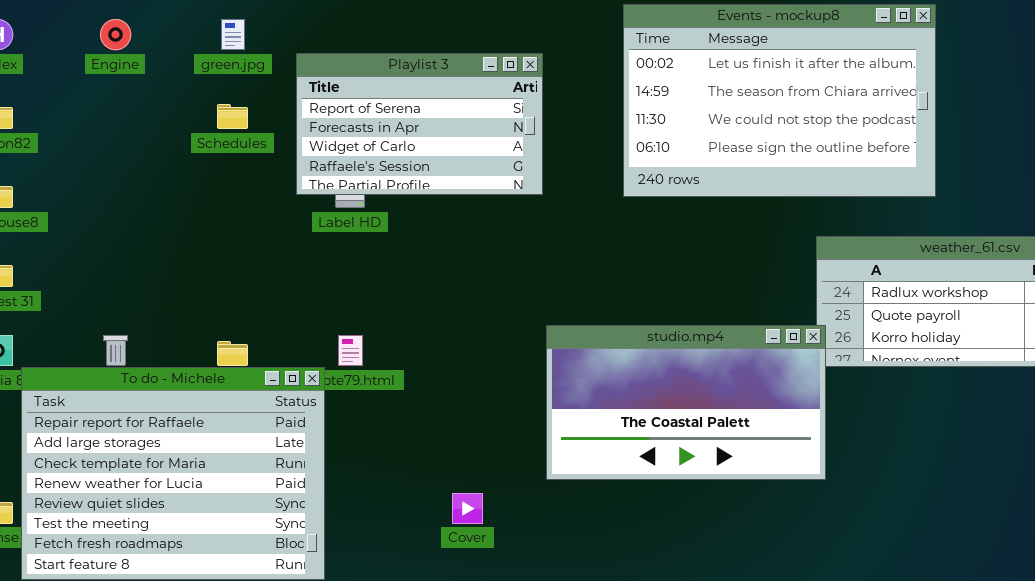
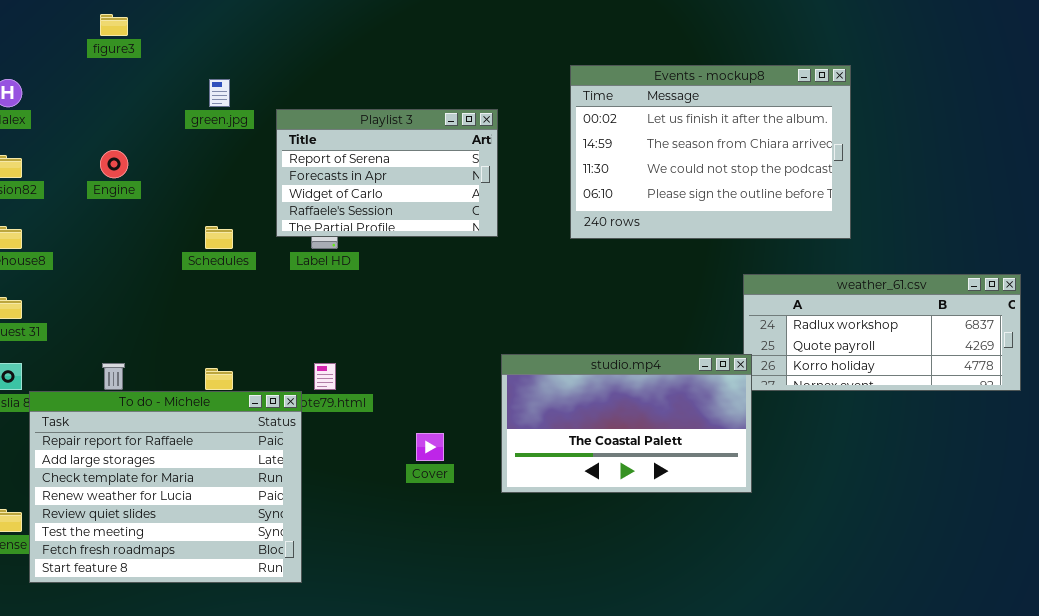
Engine: [100,19,131,50] -> [100,150,128,178], moved
Schedules: [217,104,248,129] -> [205,226,233,249], moved
Cover: [452,493,483,524] -> [416,433,444,461], moved

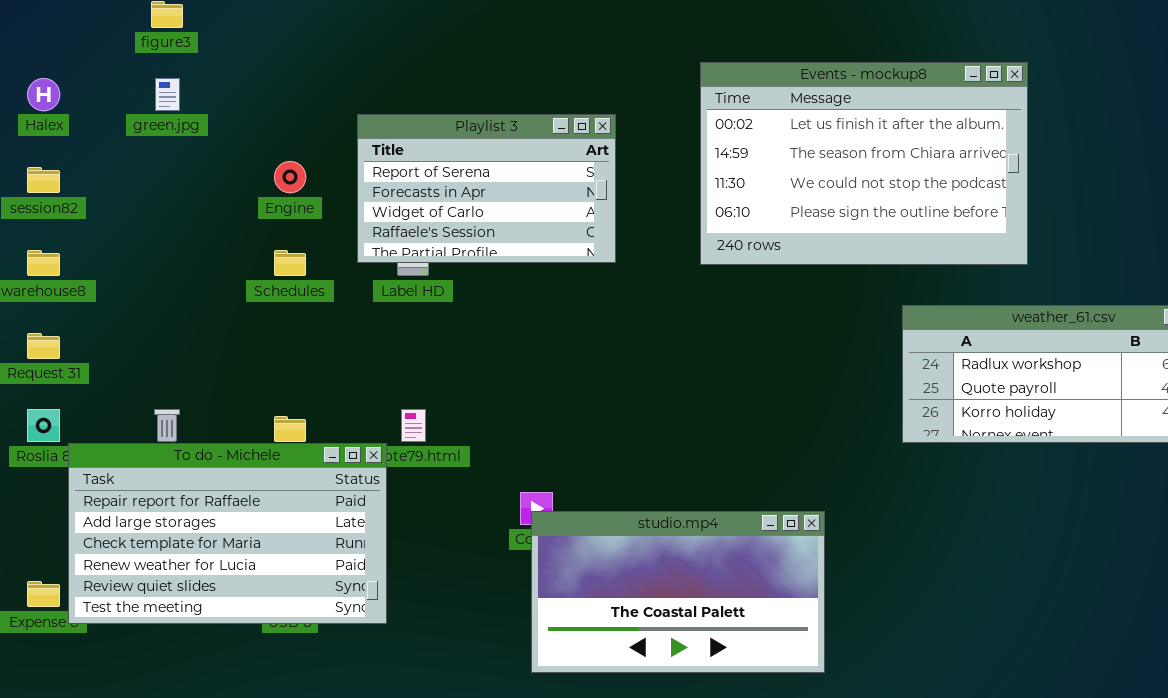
green.jpg: [209,79,230,107] -> [155,78,180,111], moved
Engine: [100,150,128,178] -> [274,161,306,193], moved
studio.mp4: [501,354,752,493] -> [531,511,825,673], moved
To do - Michele: [29,391,302,583] -> [68,443,387,624], resized

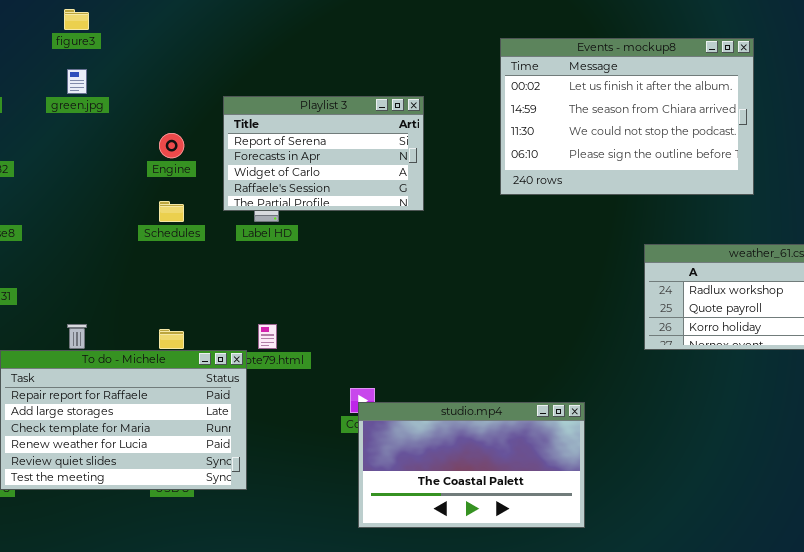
Events - mockup8: [700,62,1028,265] -> [500,38,754,195], moved

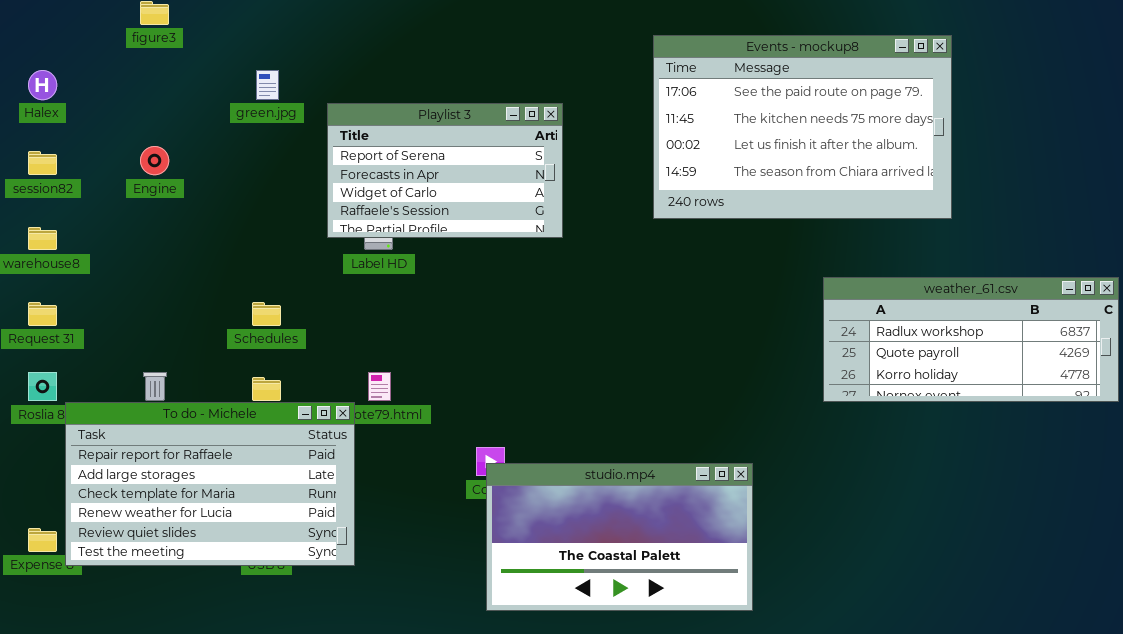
Events - mockup8: [500,38,754,195] -> [653,35,952,219], scrolled up 2 rows
green.jpg: [67,69,87,94] -> [256,70,279,100], moved
Engine: [159,133,184,158] -> [140,146,169,175], moved
Schedules: [159,201,184,222] -> [252,302,281,326], moved

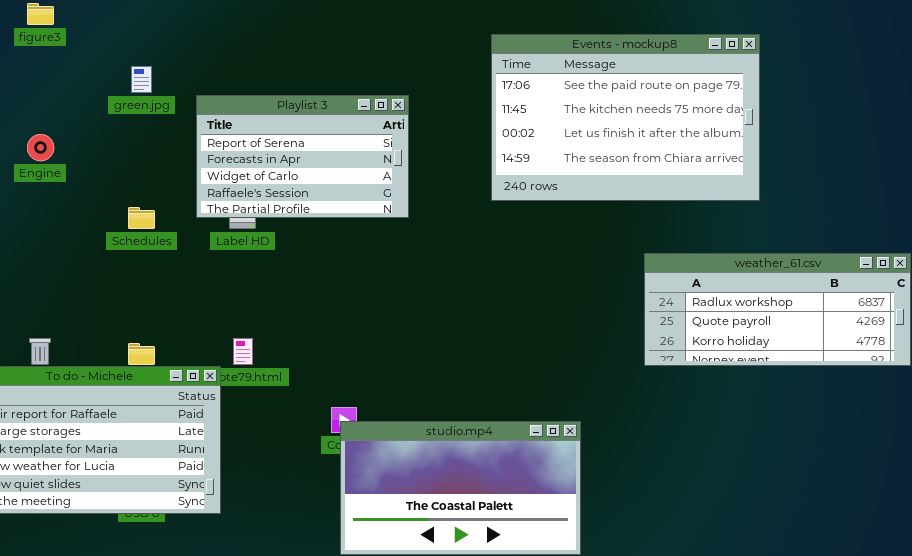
Schedules: [252,302,281,326] -> [128,207,155,229], moved

